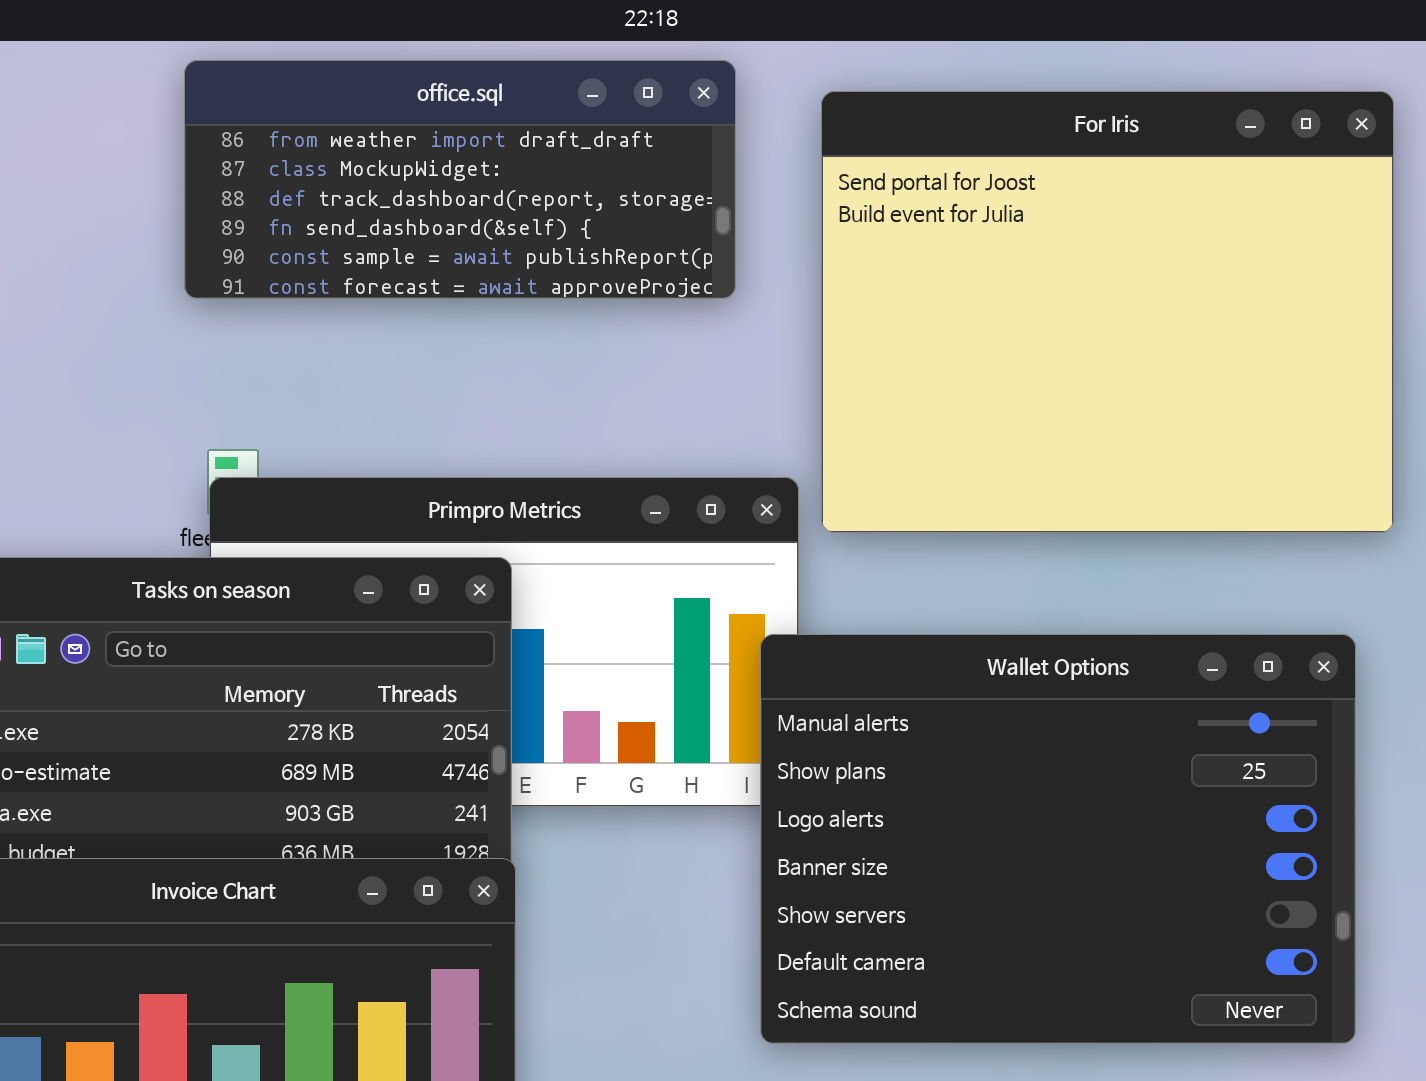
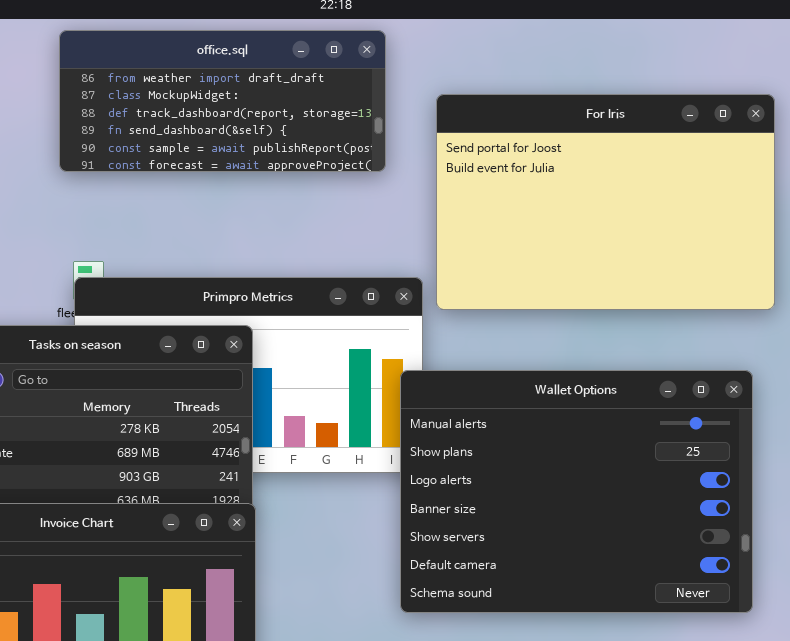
For Iris: [821,91,1394,533] -> [436,94,775,310], resized

